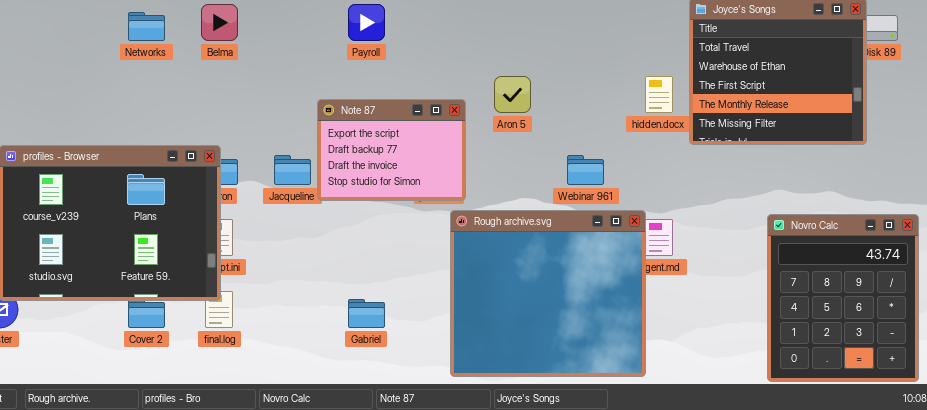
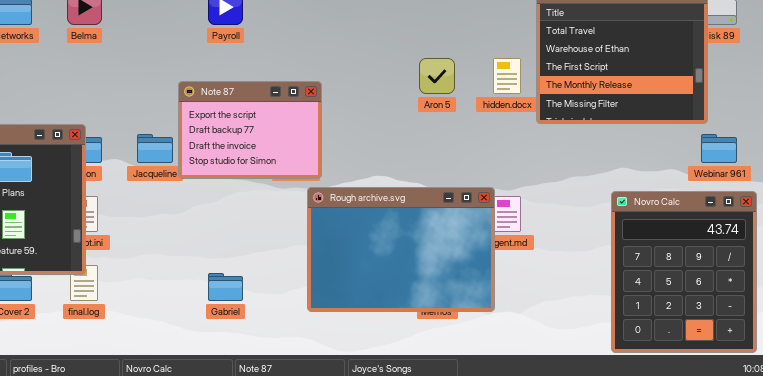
Aron 5: [494,76,531,113] -> [419,58,455,94], moved
Webinar 961: [567,155,604,185] -> [701,134,737,163], moved
Rough archive.svg: [450,210,646,377] -> [307,187,495,312], resized

